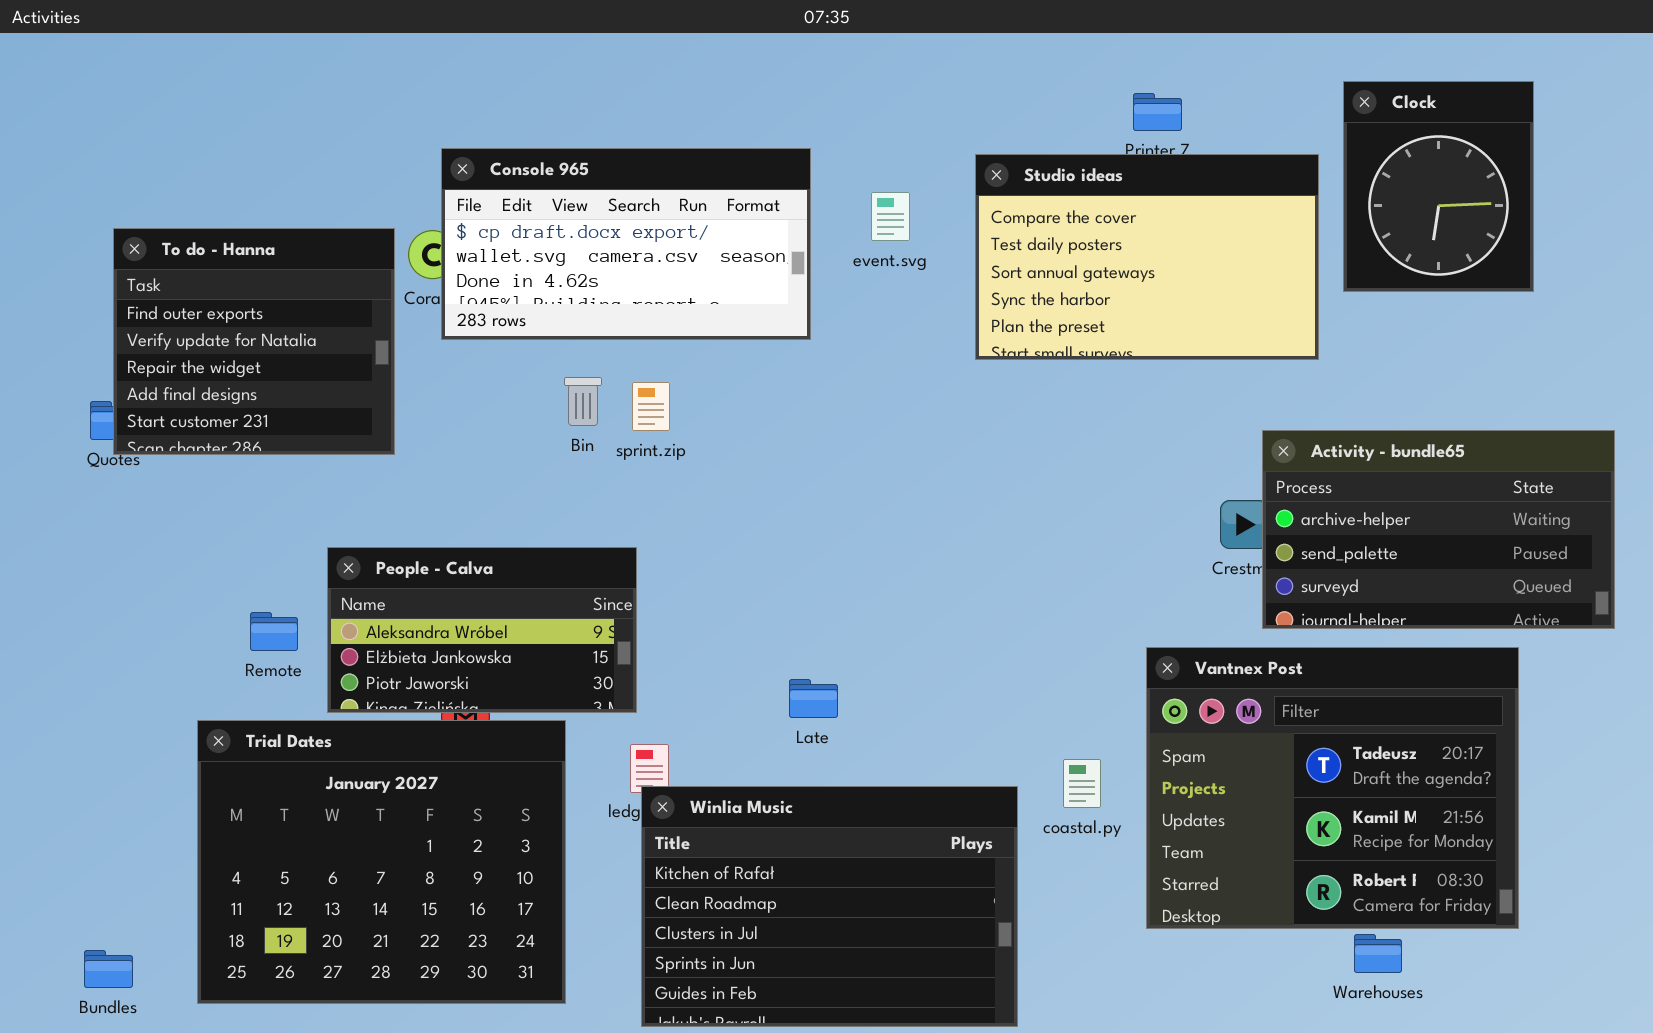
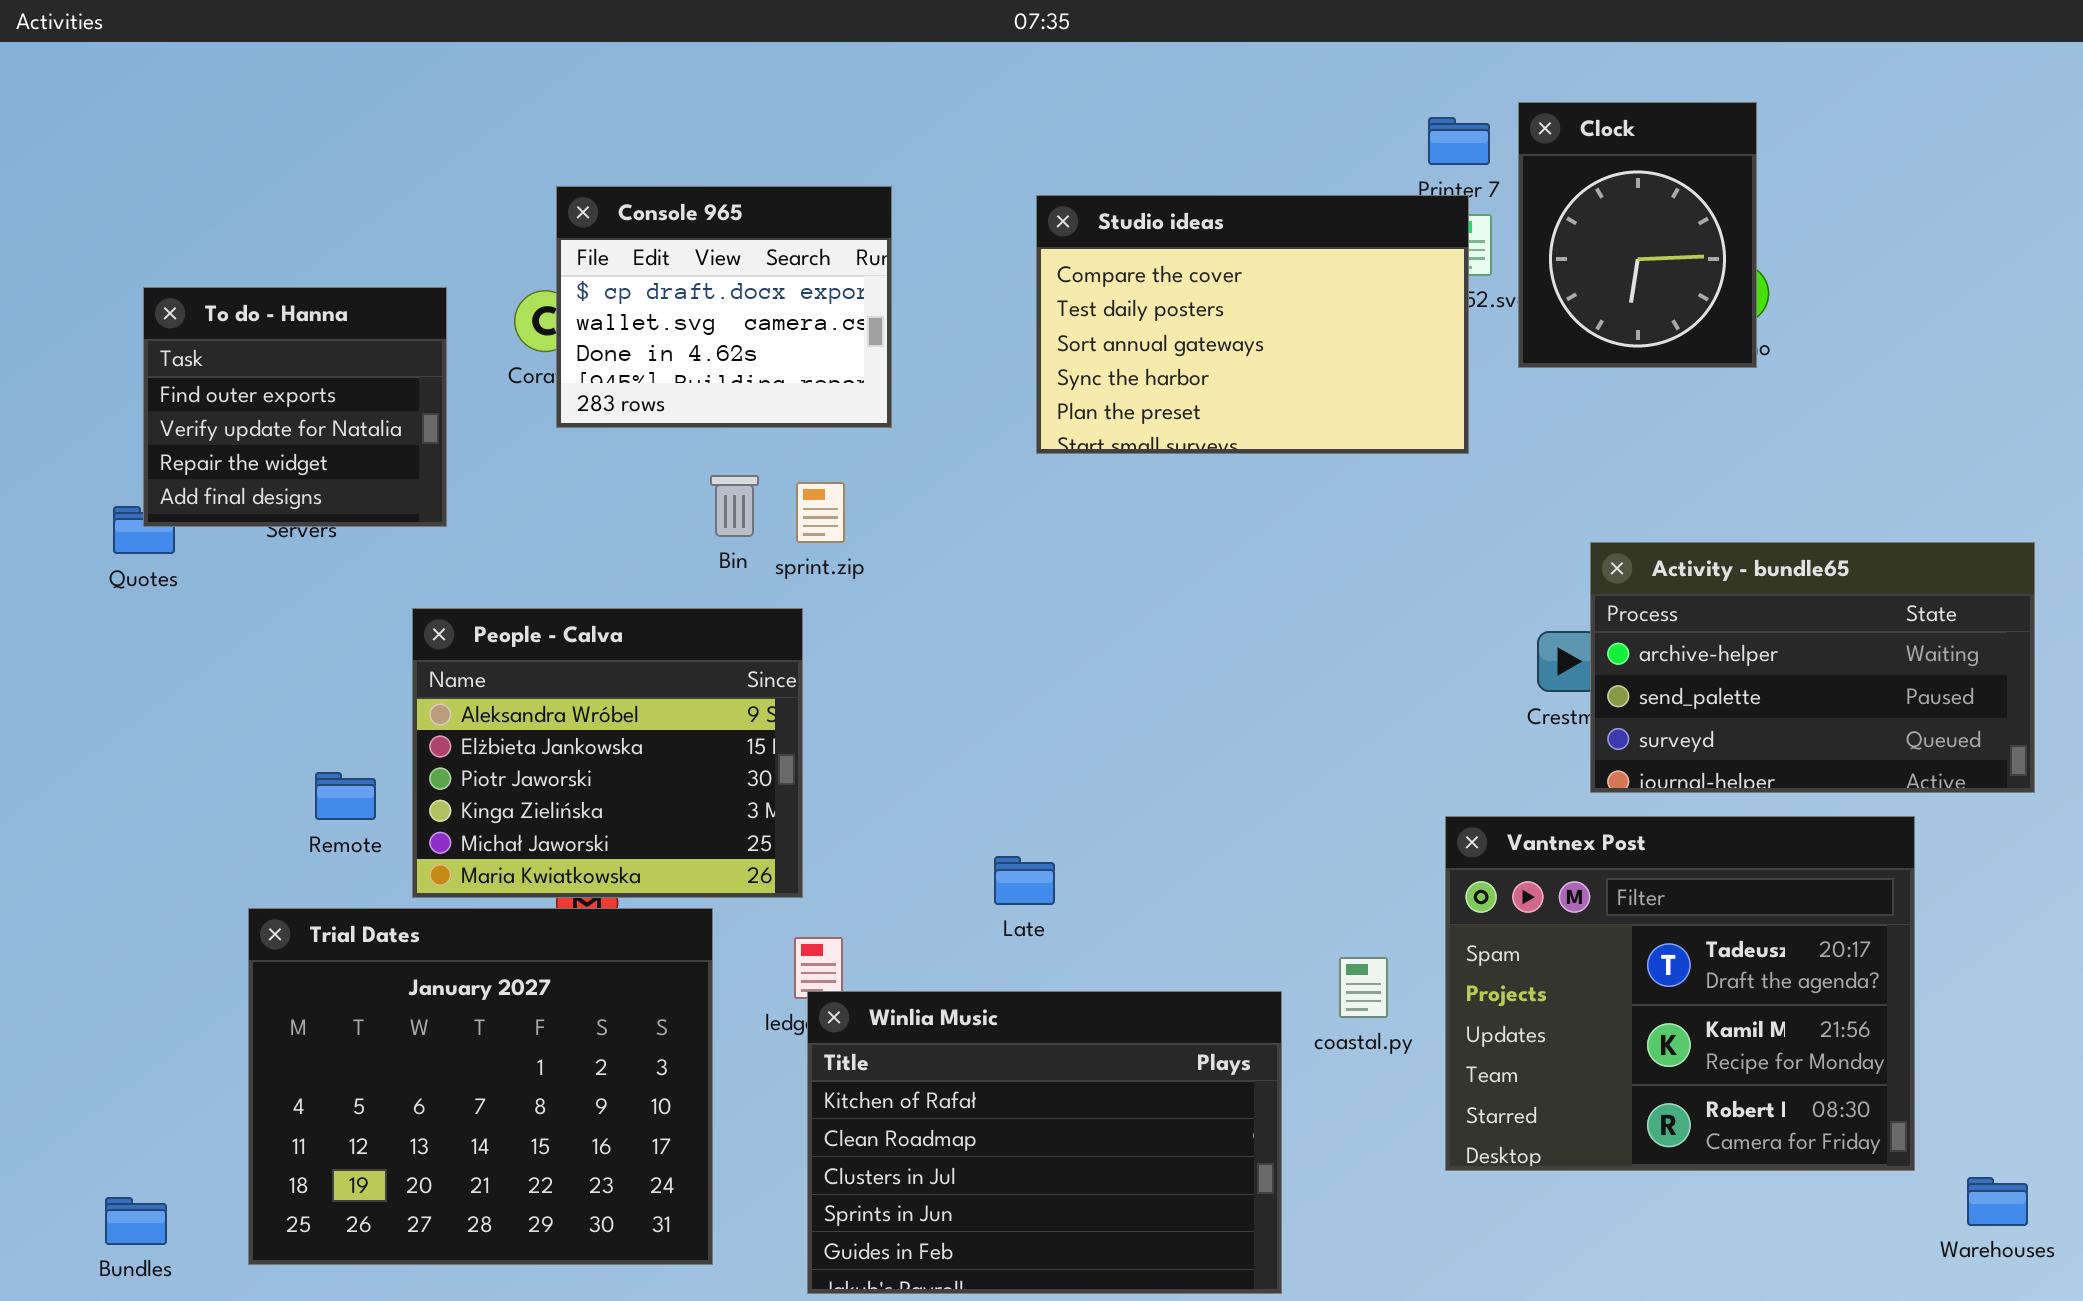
Clock: [1343,81,1534,292] -> [1518,102,1757,368], moved
Console 965: [441,148,811,340] -> [556,186,892,428], resized
Studio ideas: [975,154,1319,360] -> [1036,195,1469,454], moved
To do - Hanna: [113,228,395,455] -> [143,287,447,527], resized
People - Calva: [327,547,637,713] -> [412,608,803,898], resized
Warehouses: [1354,934,1402,973] -> [1967,1177,2028,1226], moved

